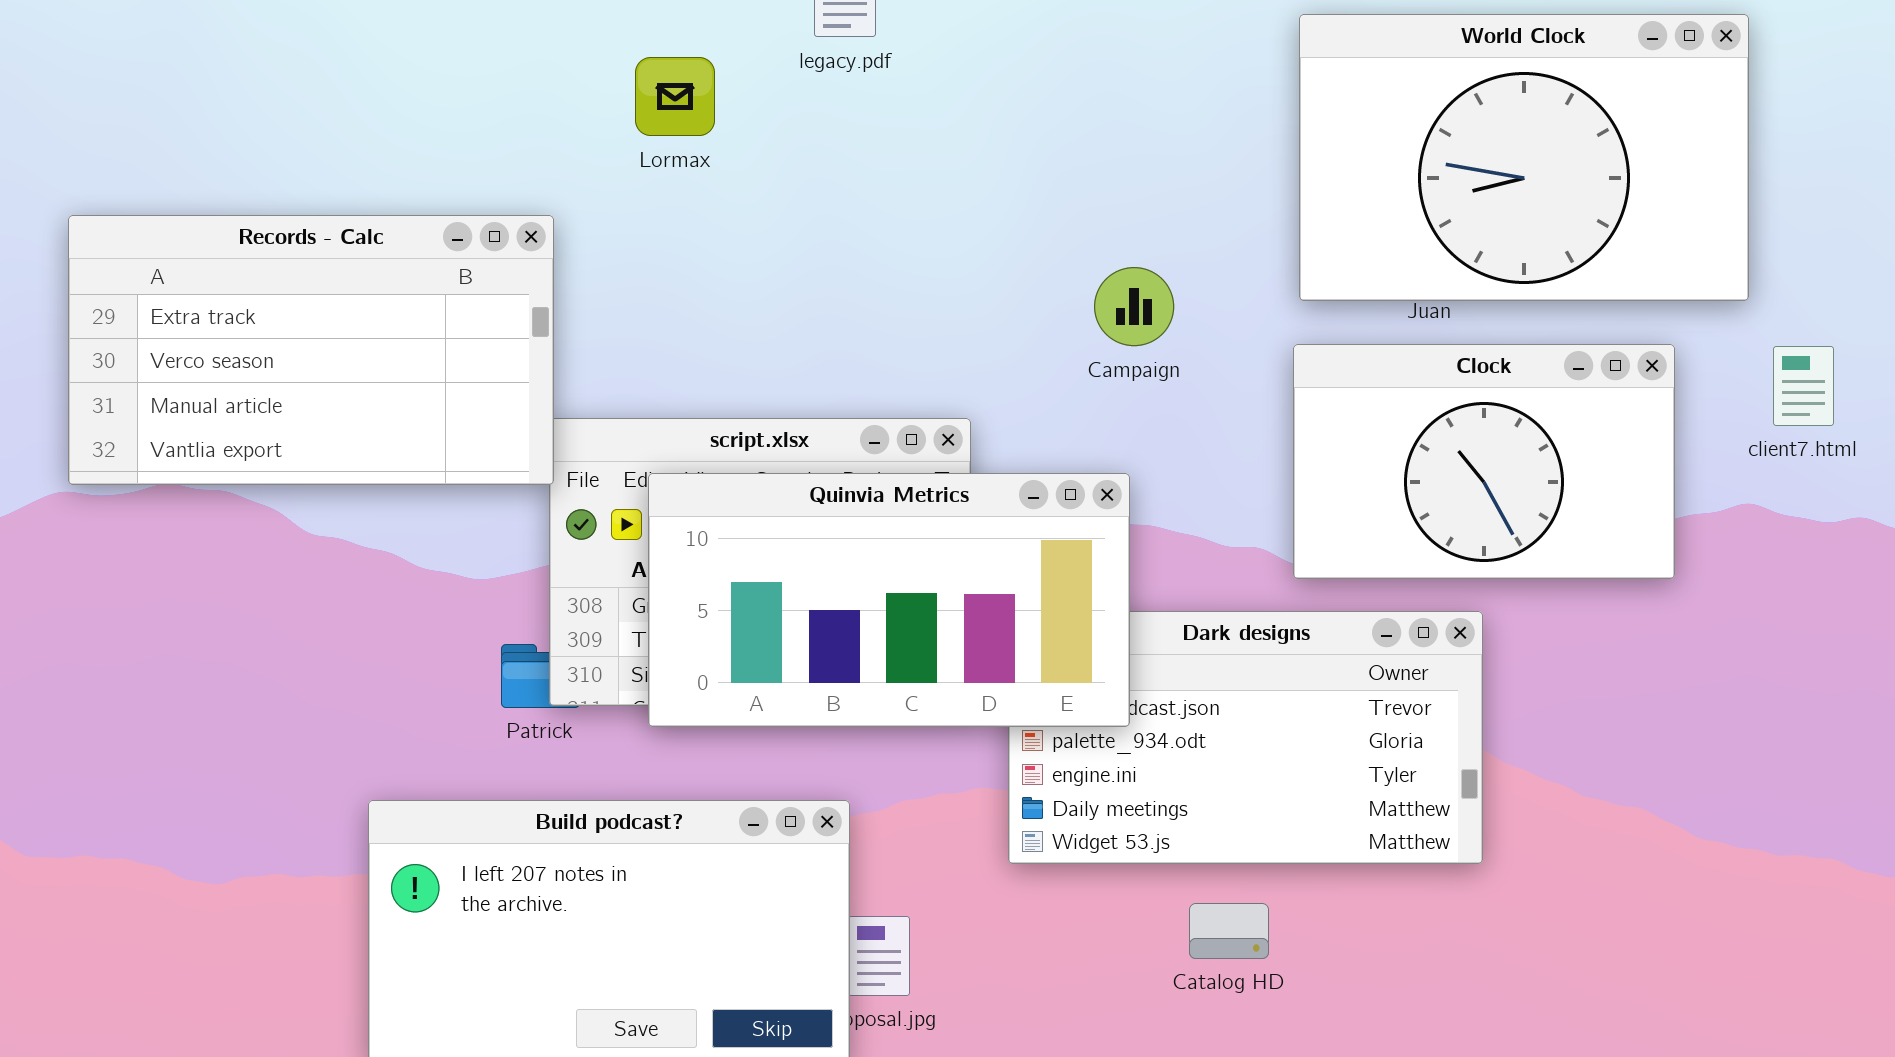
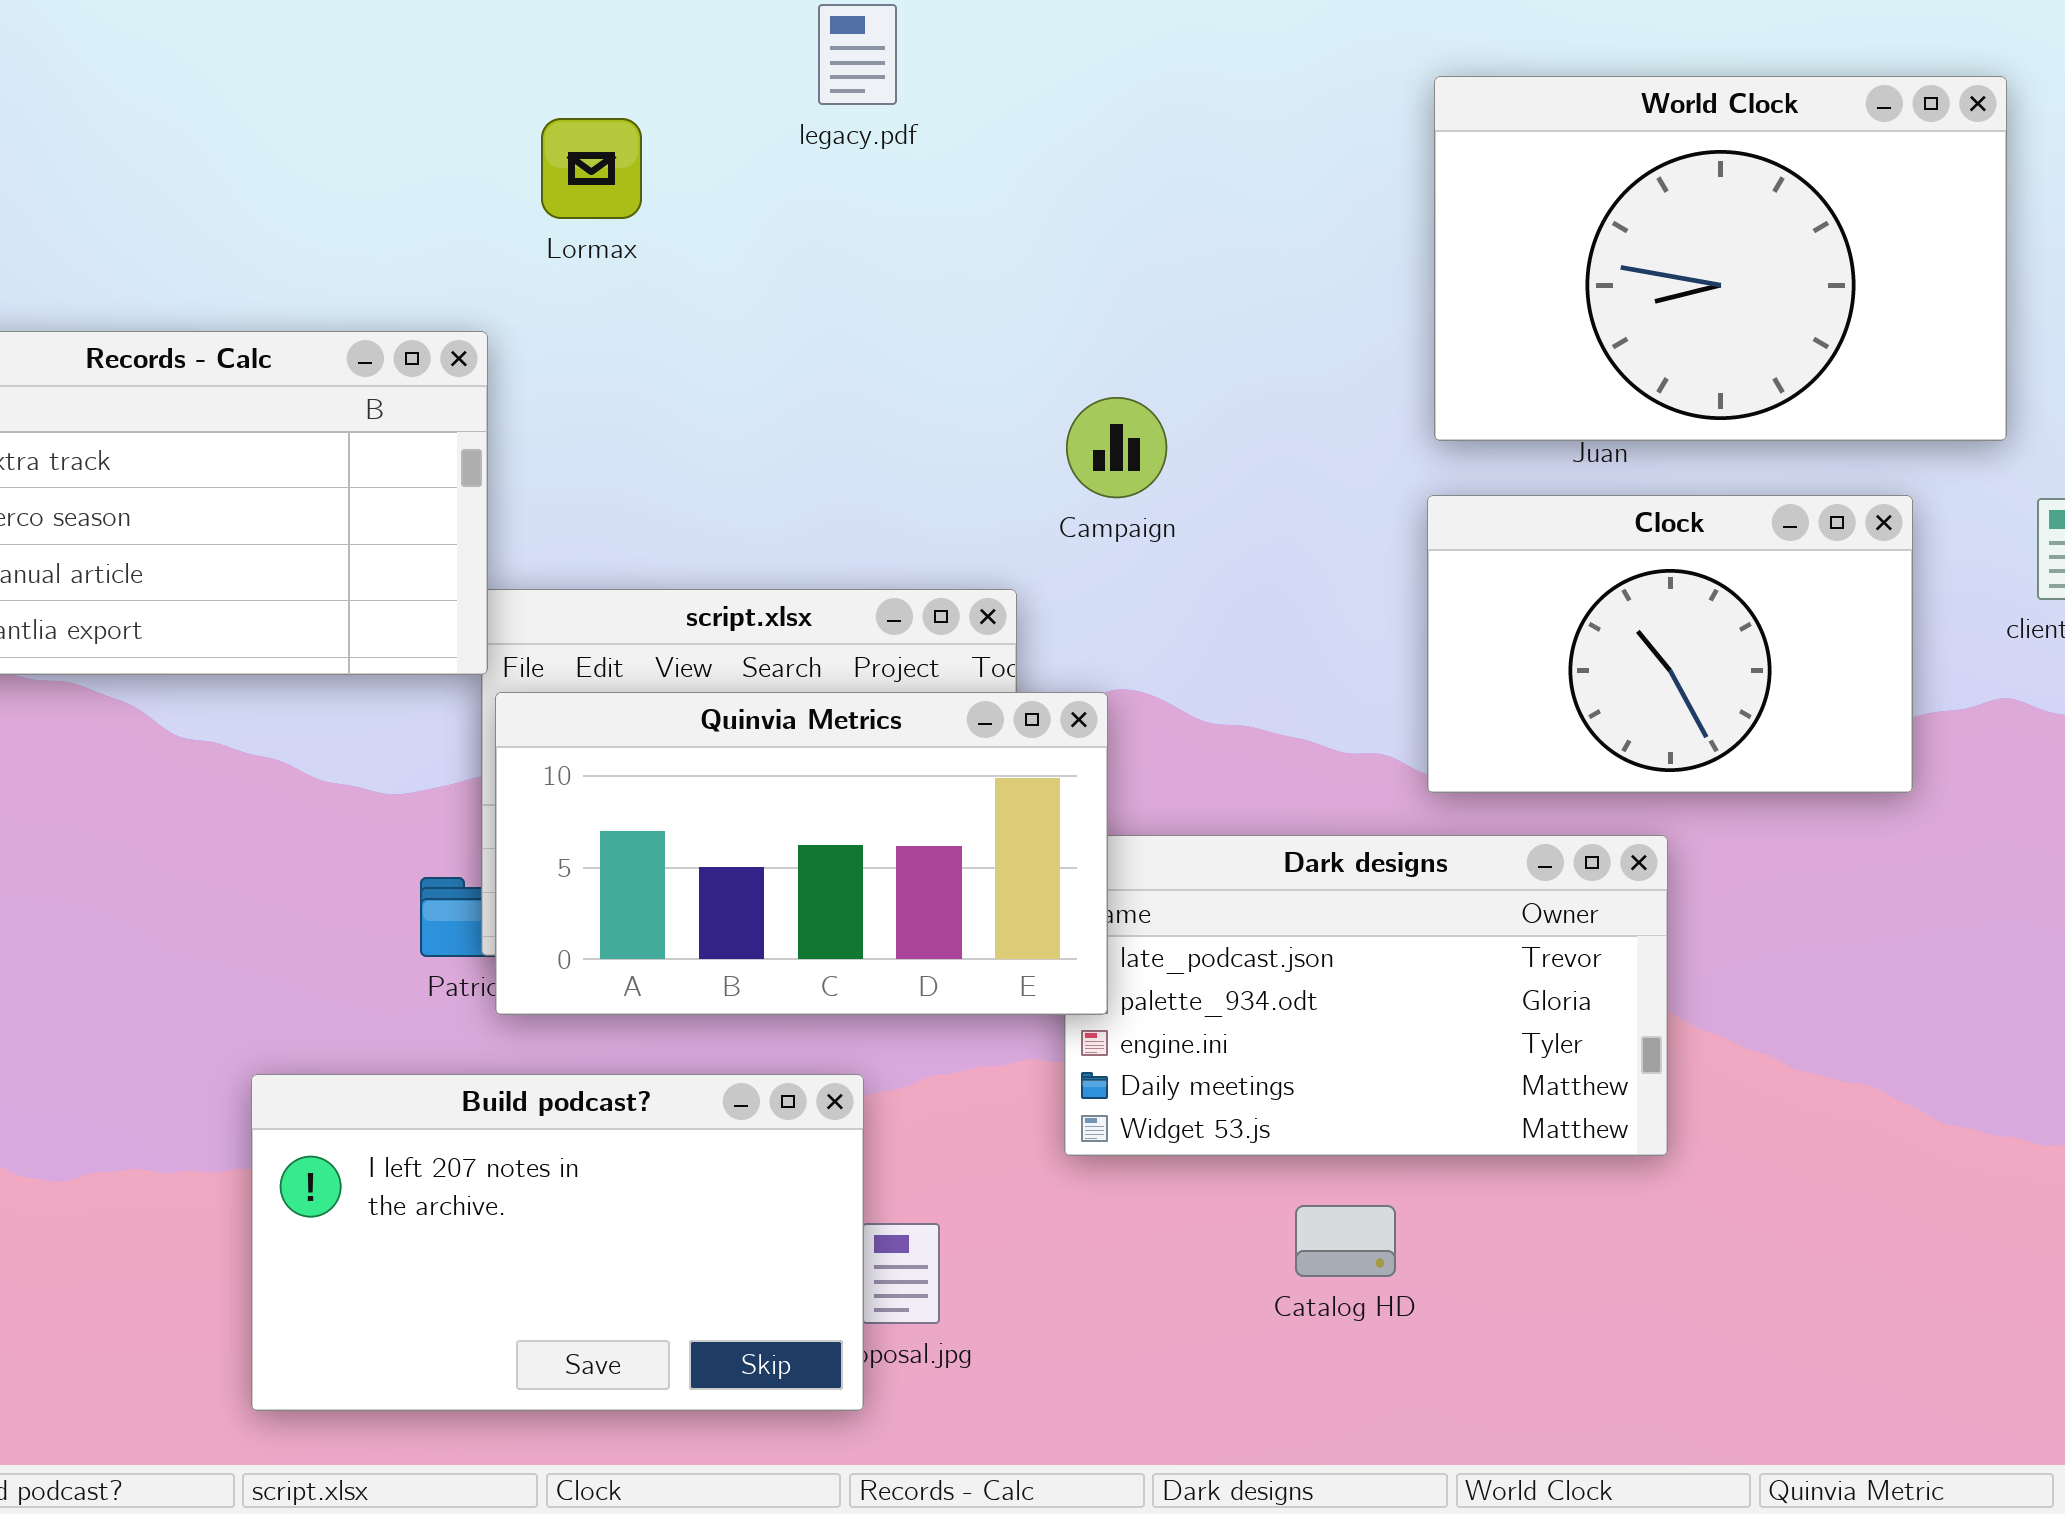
Lormax: [635,57,715,136] -> [541,118,642,219], moved
Campaign: [1094,267,1174,346] -> [1066,397,1167,498], moved
Quinvia Metrics: [648,473,1130,727] -> [495,692,1108,1015], moved

